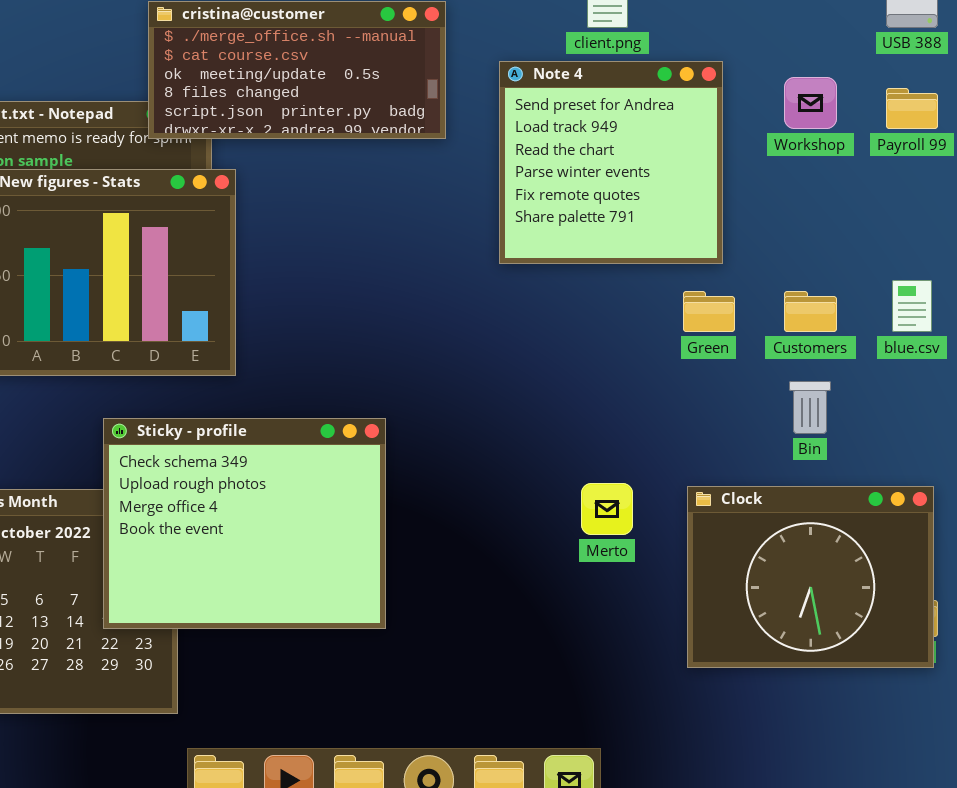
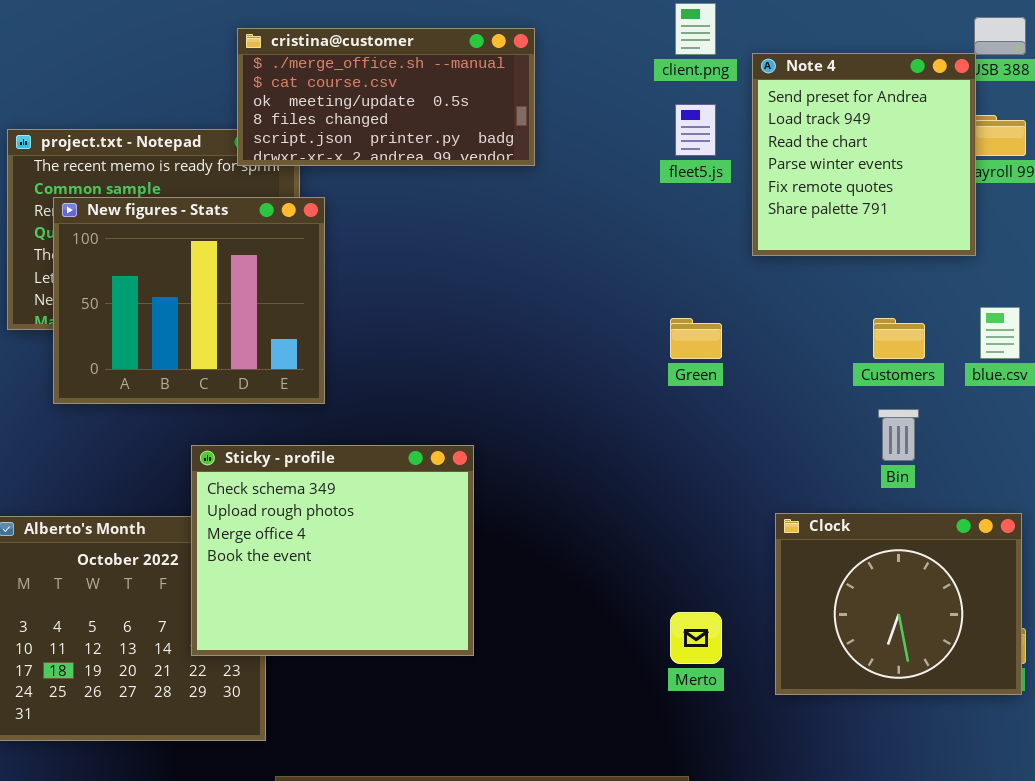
Note 4: [499,61,723,264] -> [752,53,976,256], moved
Green: [683,291,735,332] -> [670,318,722,359], moved
Merto: [581,483,633,535] -> [670,612,722,664], moved

